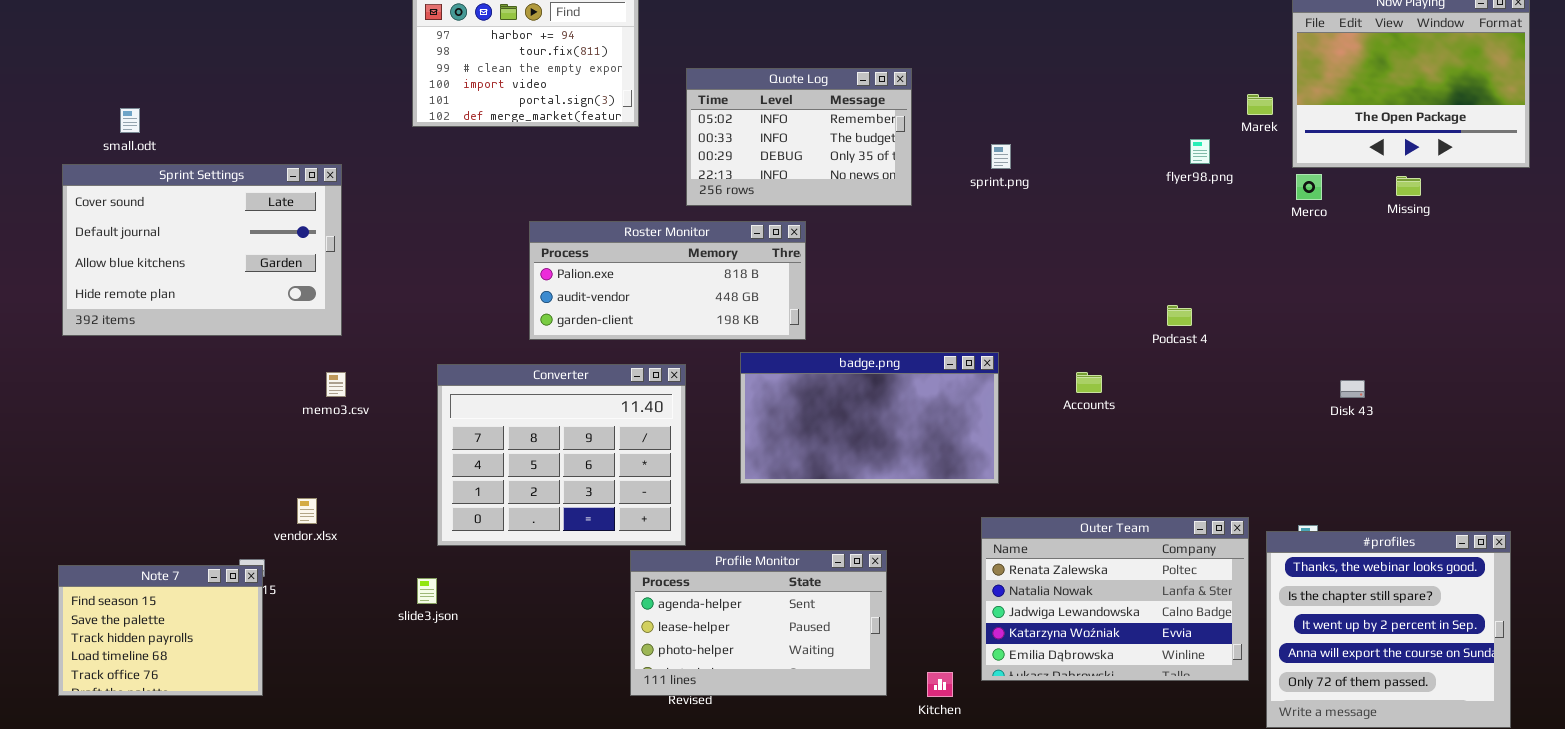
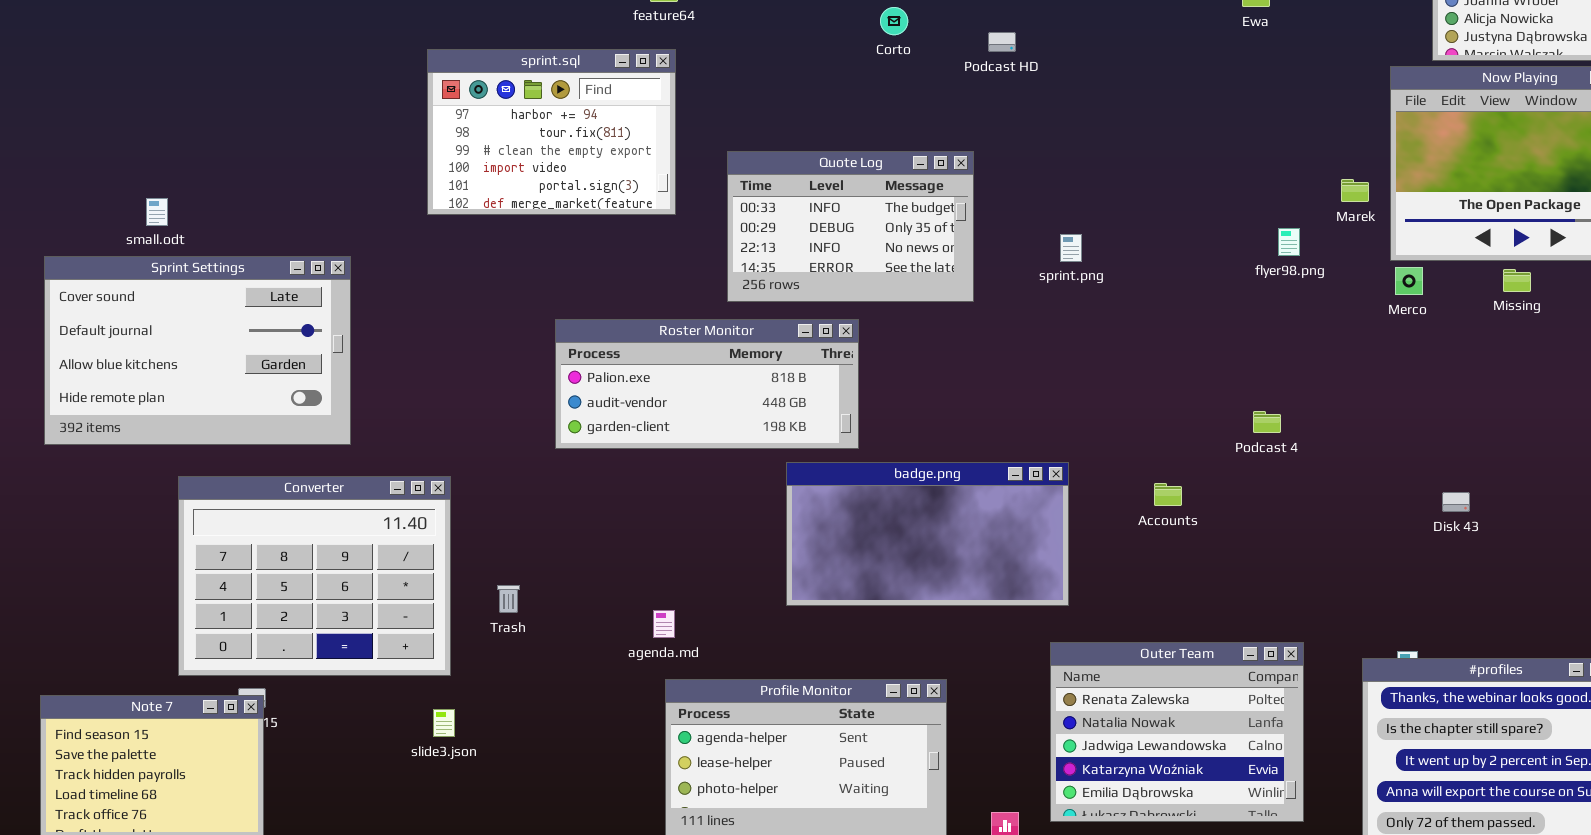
Quote Log: [686,68,912,206] -> [727,151,974,302], scrolled down 1 row
small.odt: [120,108,140,133] -> [146,198,168,226], moved
Converter: [437,364,686,546] -> [178,476,451,676], moved
Outer Team: [981,517,1249,681] -> [1050,642,1304,822], resized

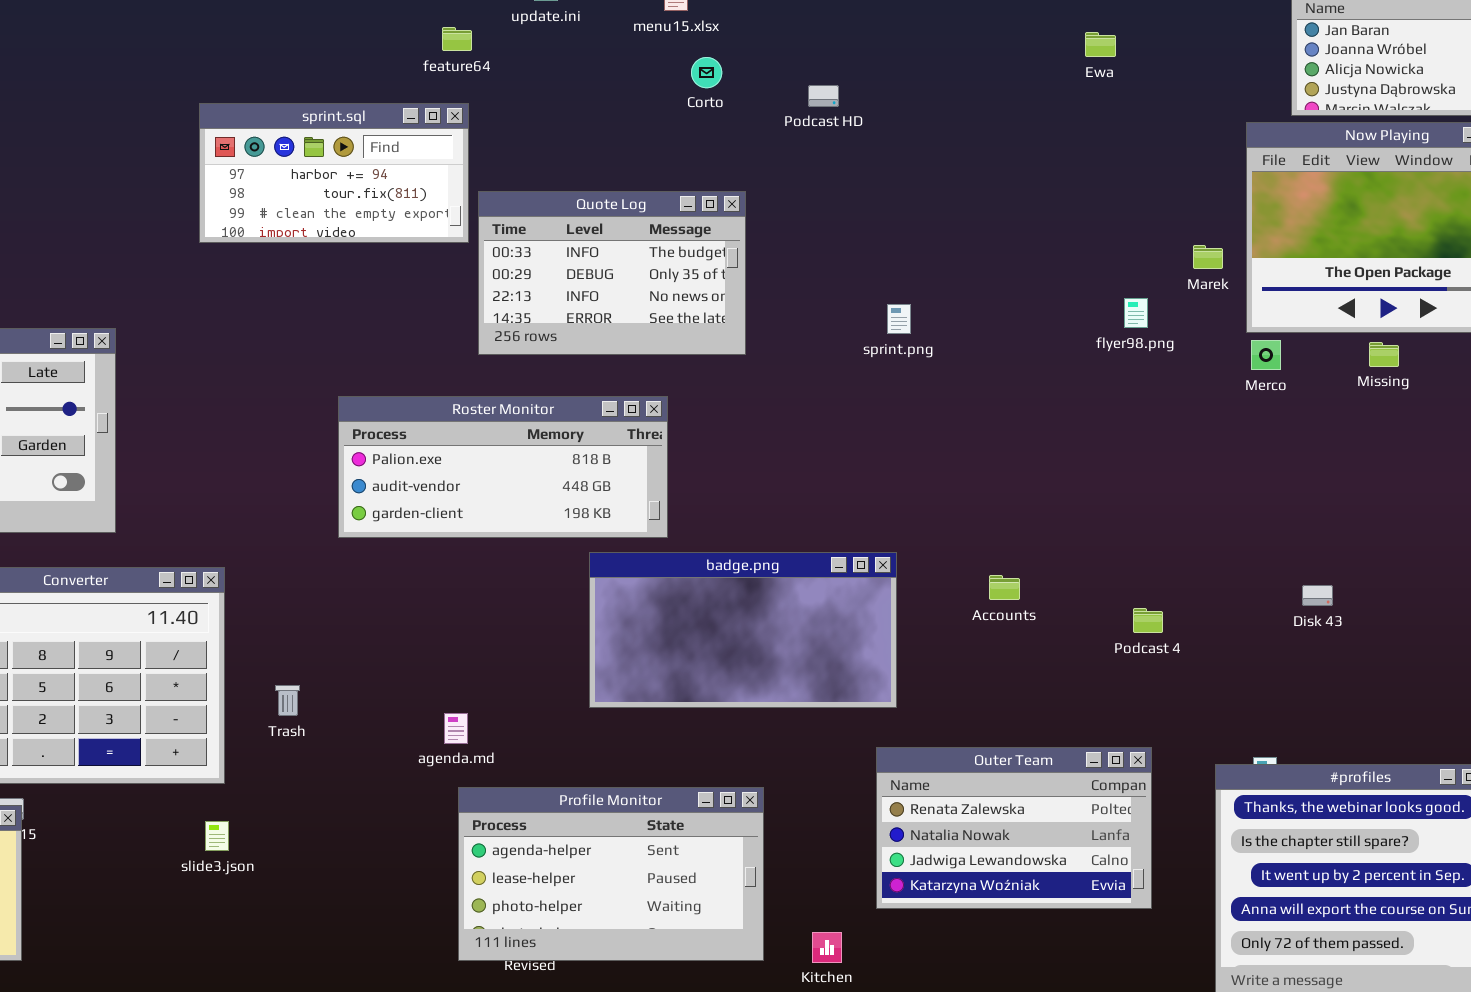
sprint.sql: [427,49,676,215] -> [199,103,469,243], resized
Quote Log: [727,151,974,302] -> [478,191,746,355], moved
Podcast 4: [1253,411,1281,433] -> [1133,608,1163,633], moved
Outer Team: [1050,642,1304,822] -> [876,747,1152,909], resized

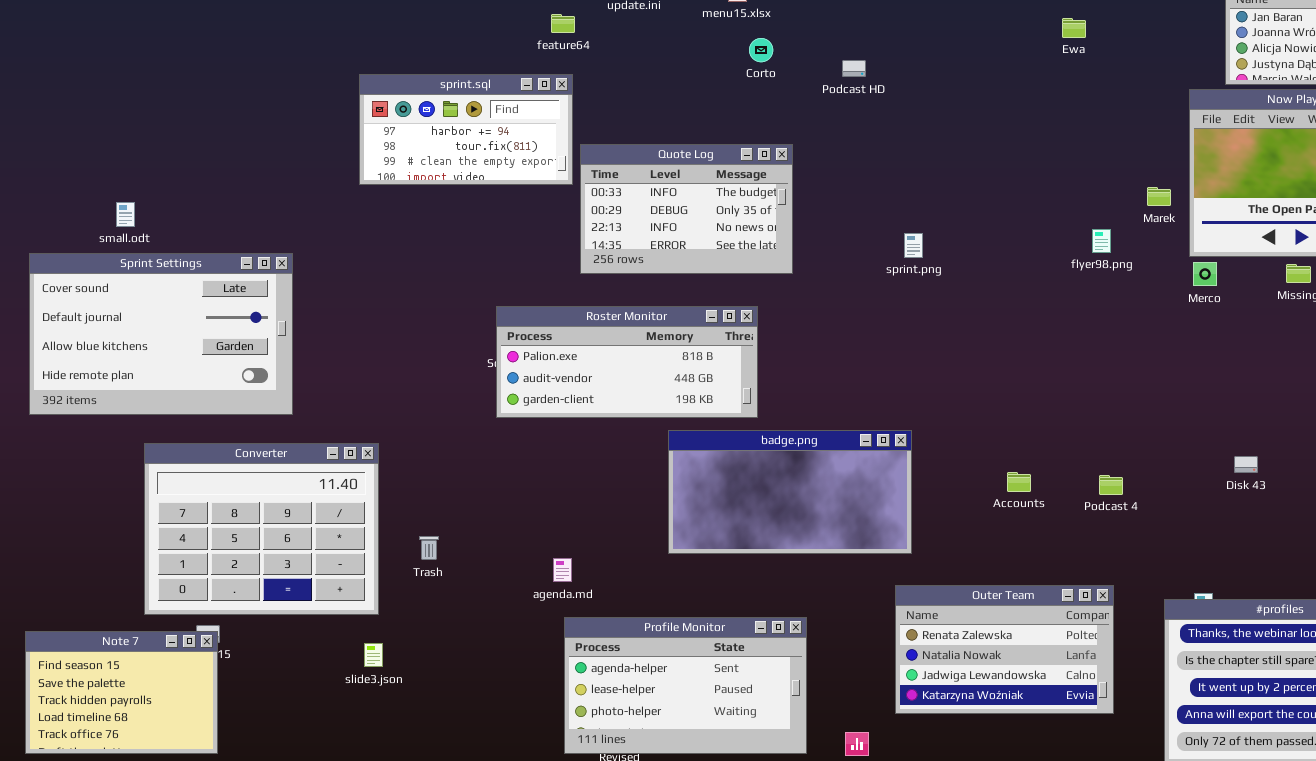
Roster Monitor: [338,396,668,538] -> [496,306,758,418], moved
Accounts: [989,575,1020,600] -> [1007,472,1031,492], moved

